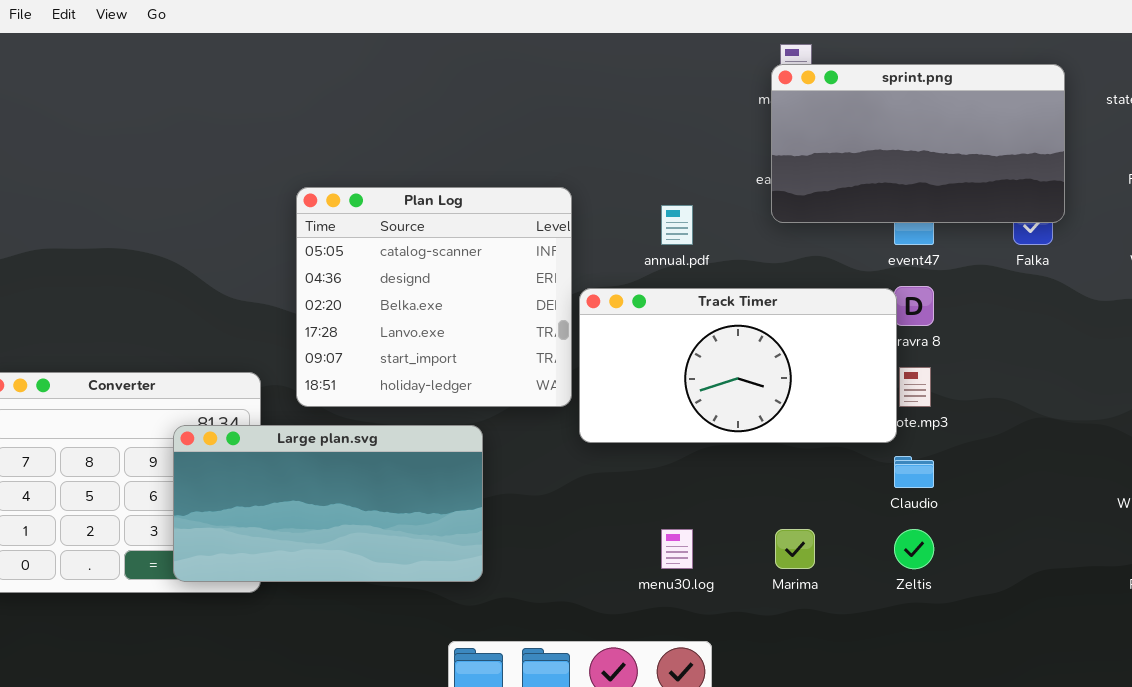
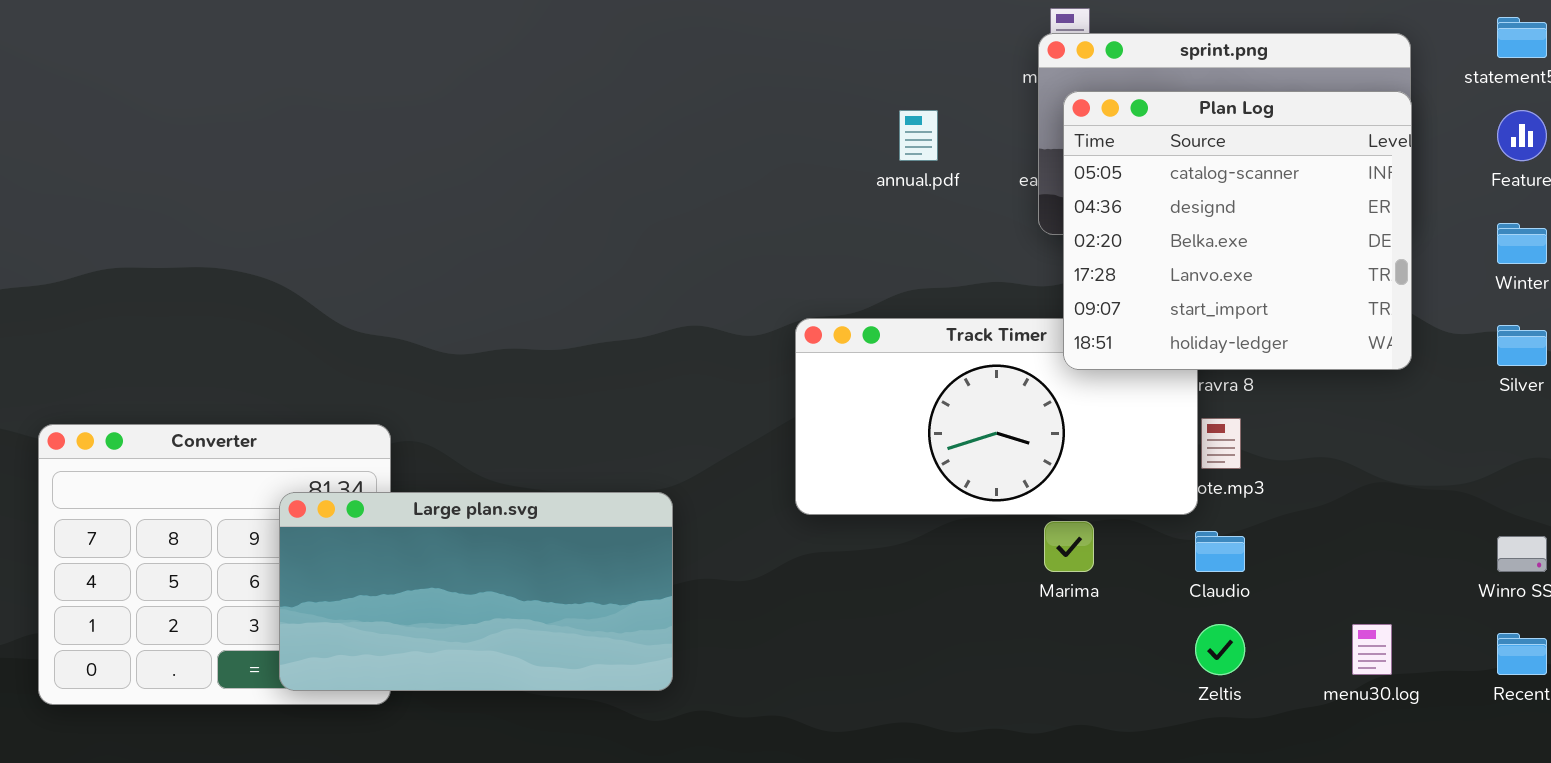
Plan Log: [296,187,572,407] -> [1063,91,1412,370], moved
annual.pdf: [661,205,693,245] -> [899,110,938,161], moved
menu30.log: [661,529,693,569] -> [1352,624,1392,675], moved
Marima: [775,529,815,569] -> [1044,521,1094,572], moved

